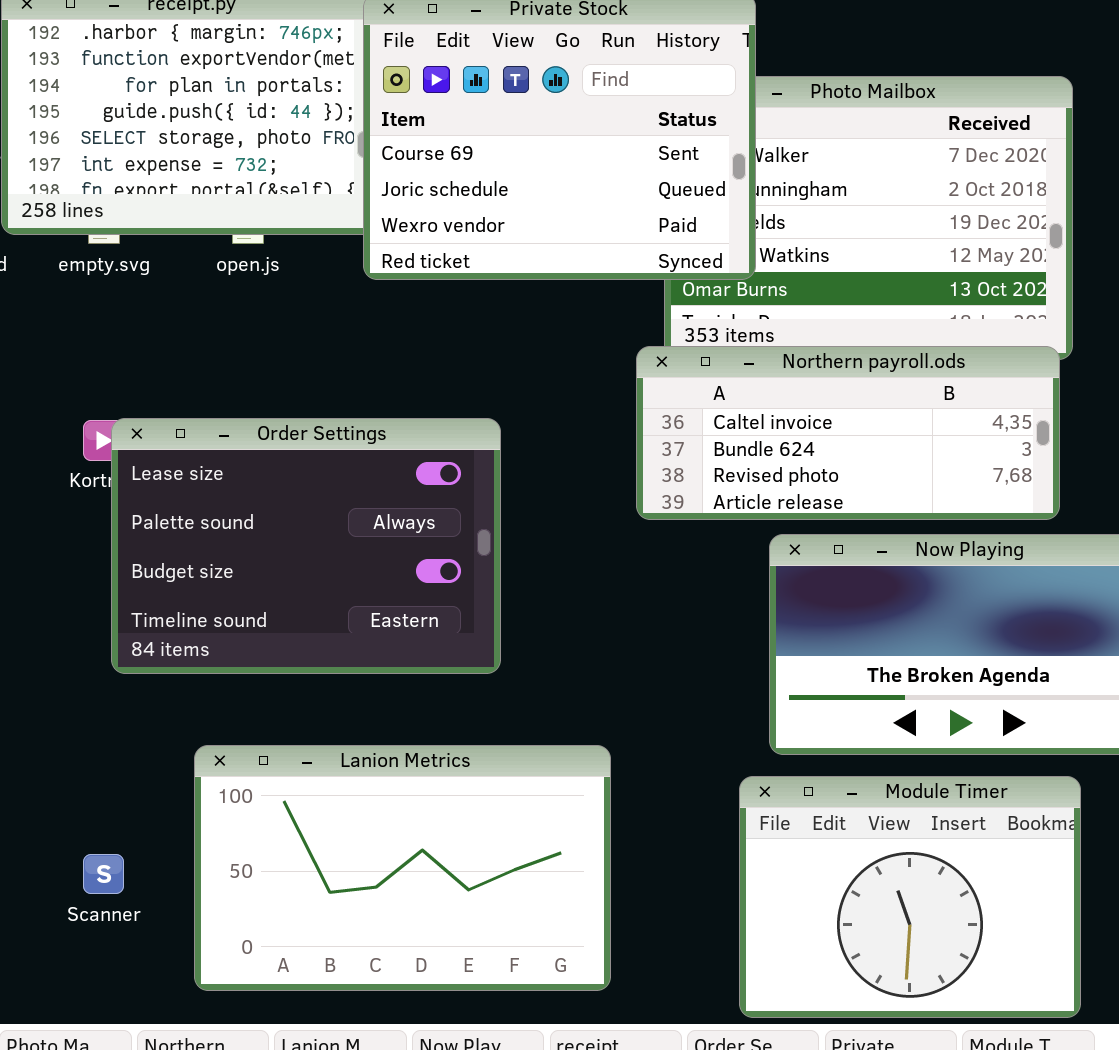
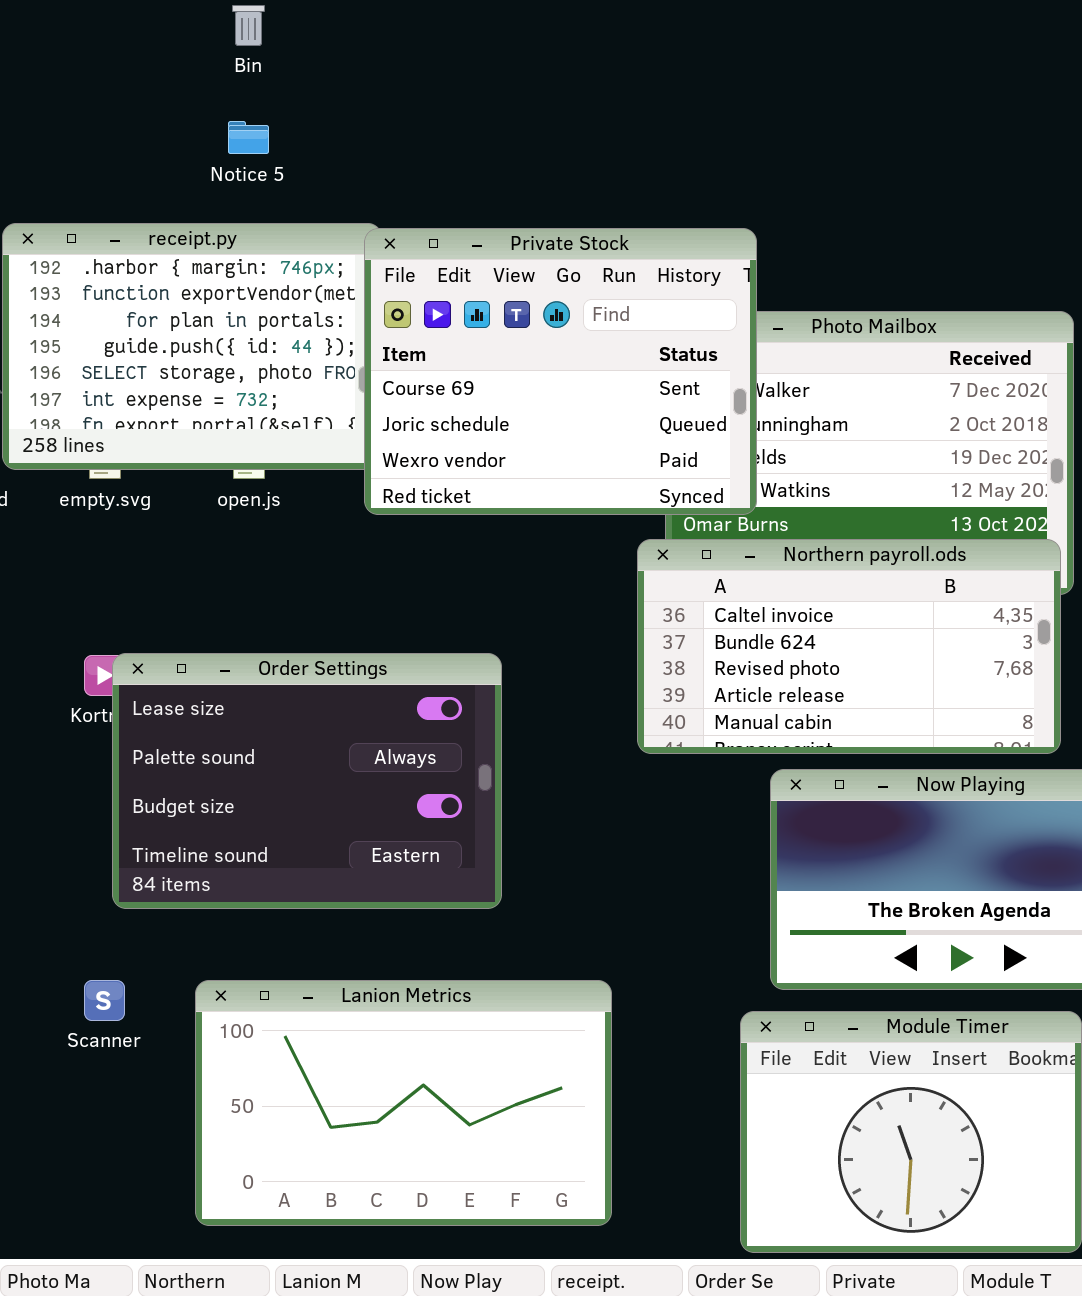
Northern payroll.ods: [636,346,1060,520] -> [637,539,1061,754], resized
Scanner: [83,854,124,894] -> [84,980,125,1021], moved

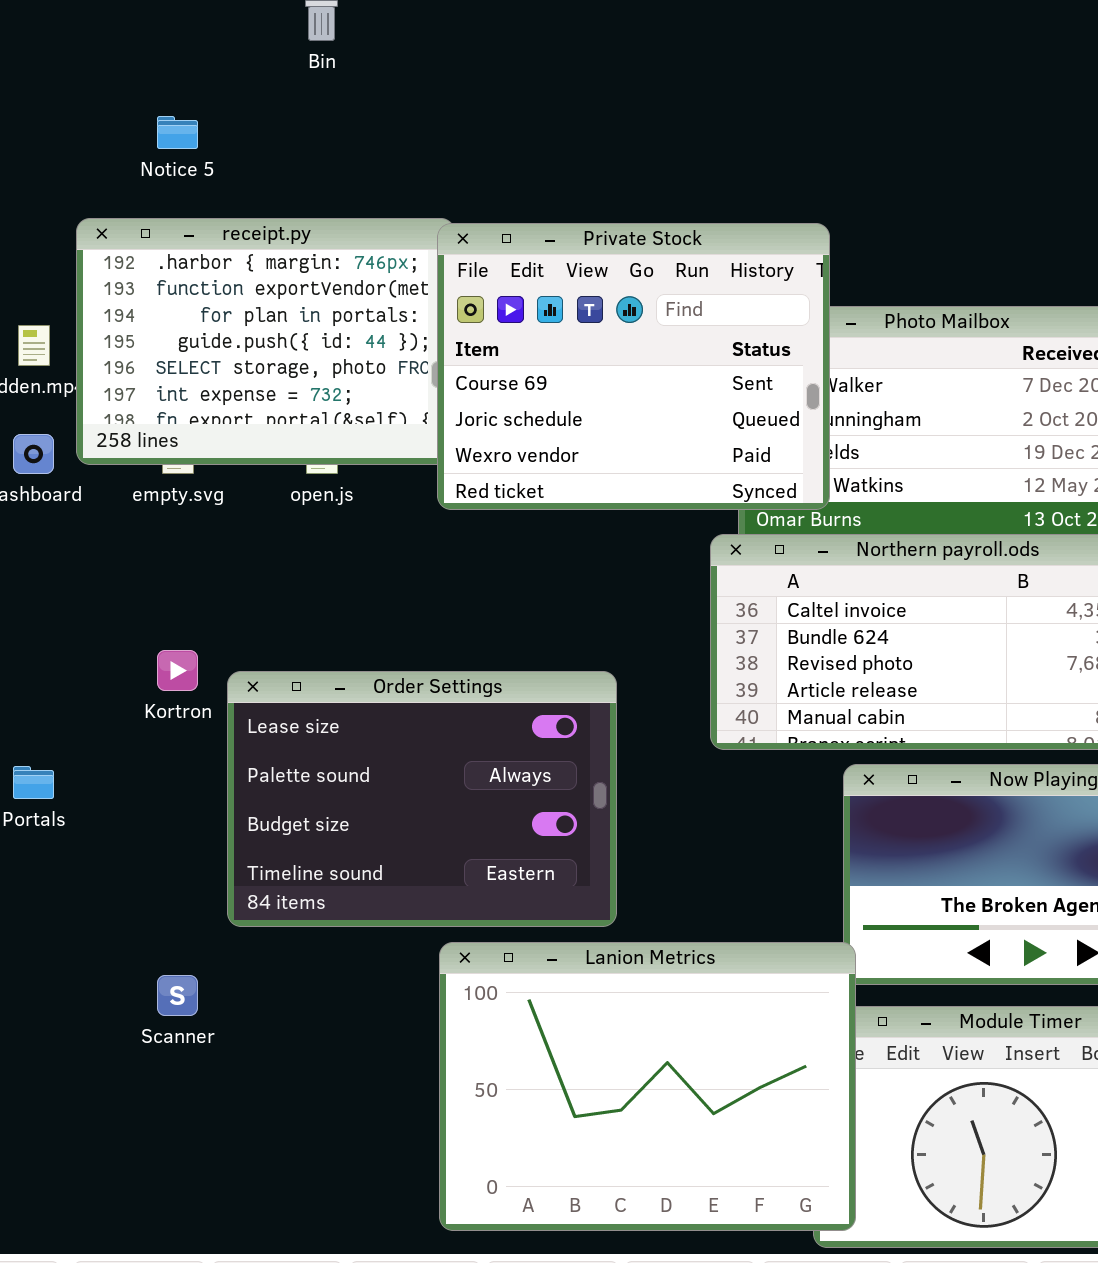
Notice 5: [228,121,269,154] -> [157,116,198,149], moved
Order Settings: [112,653,502,909] -> [227,671,617,927], moved
Lanion Metrics: [195,980,612,1226] -> [439,942,856,1231], moved, resized

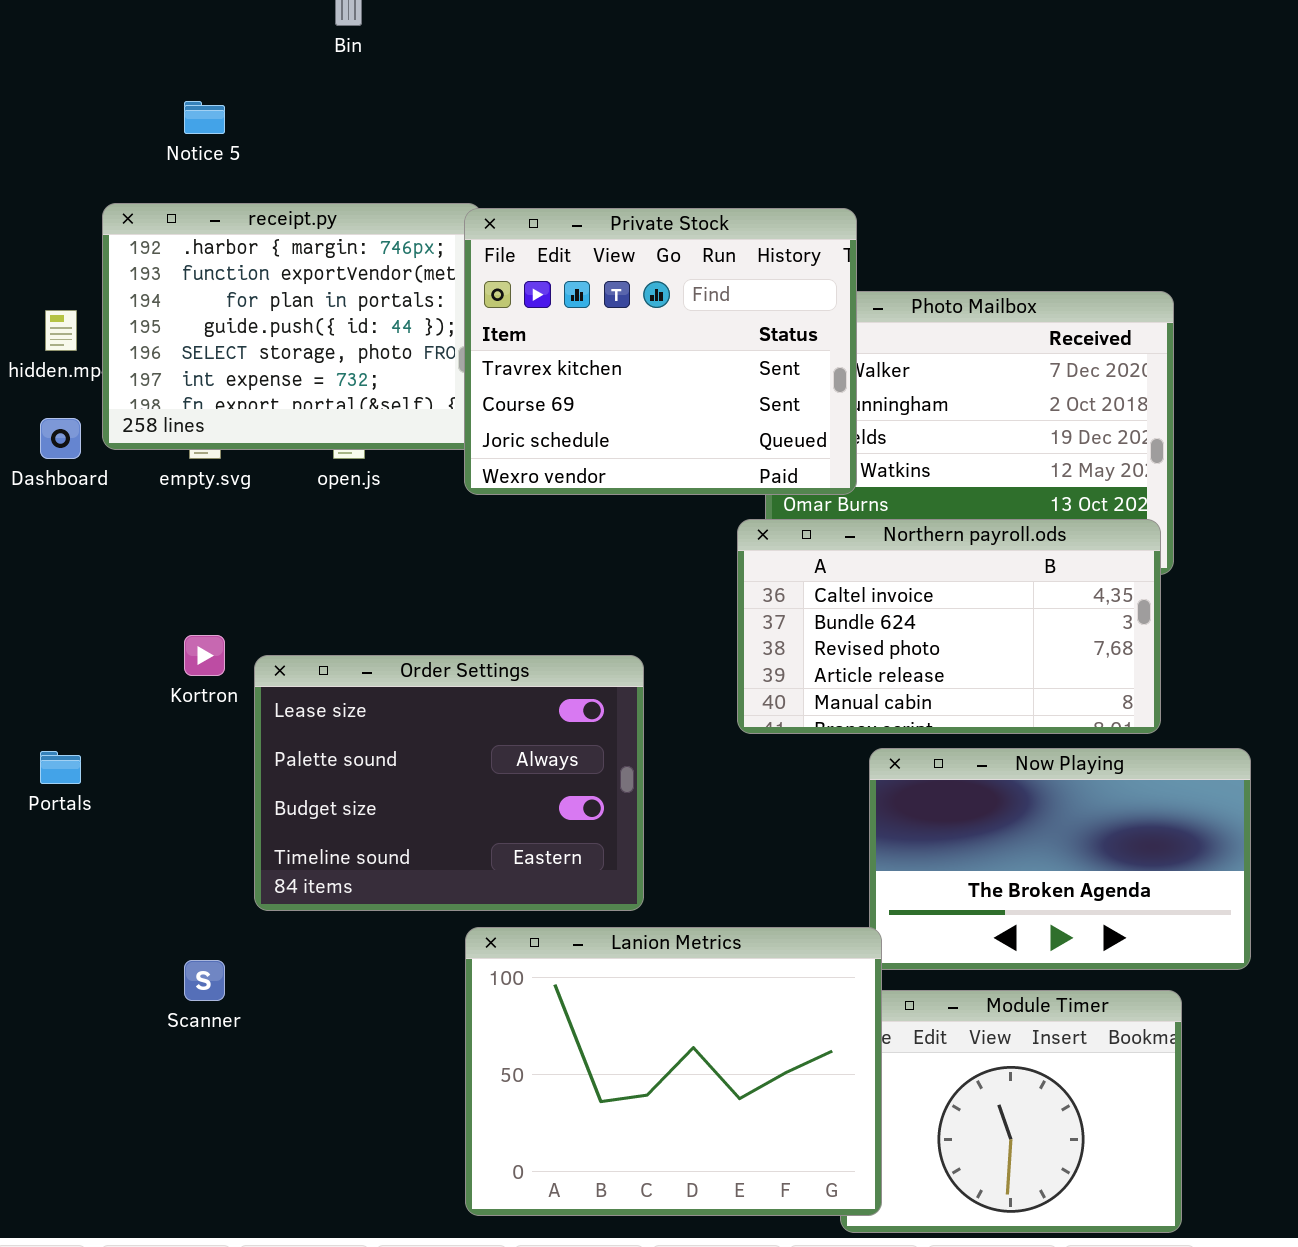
Private Stock: [437,223,830,510] -> [464,208,857,495], scrolled up 1 row

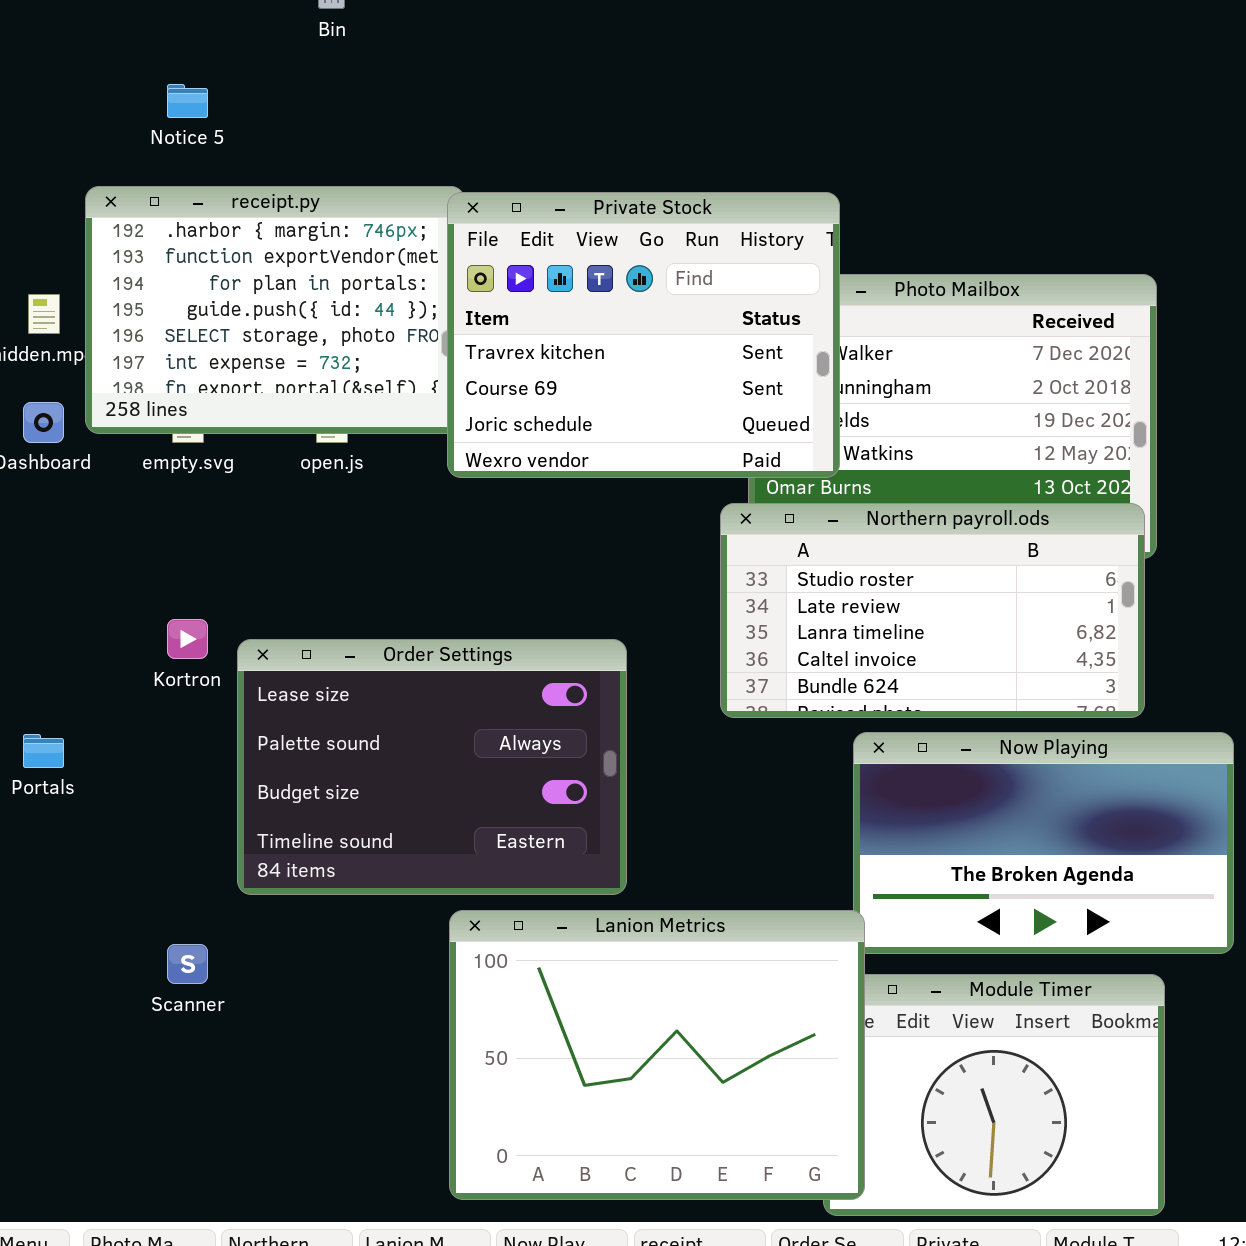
Northern payroll.ods: [737,519,1161,734] -> [720,503,1145,718], scrolled up 3 rows

